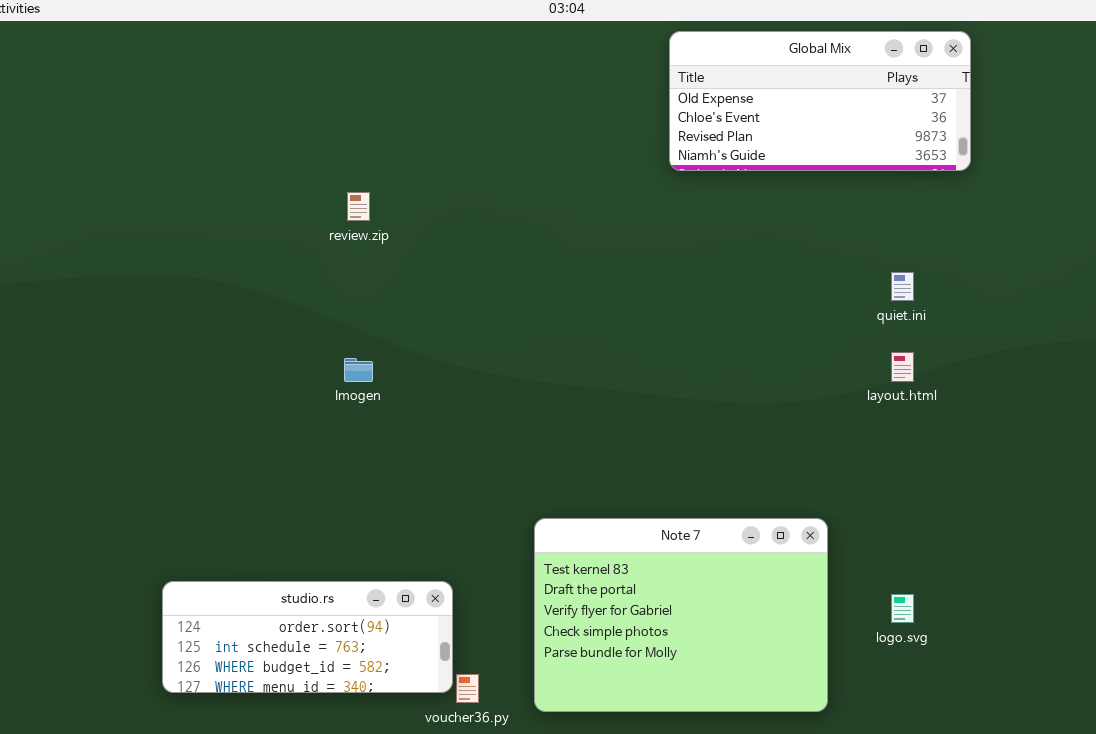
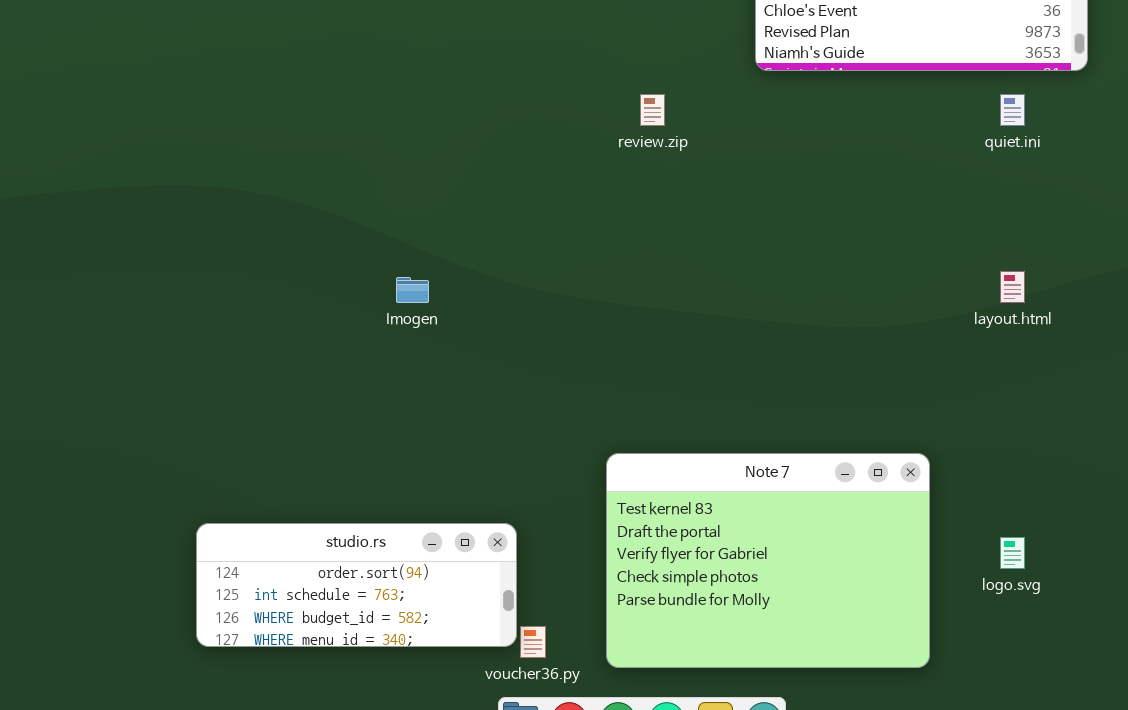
review.zip: [347,192,370,221] -> [640,94,665,126], moved
quiet.ini: [891,272,914,301] -> [1000,94,1025,126], moved

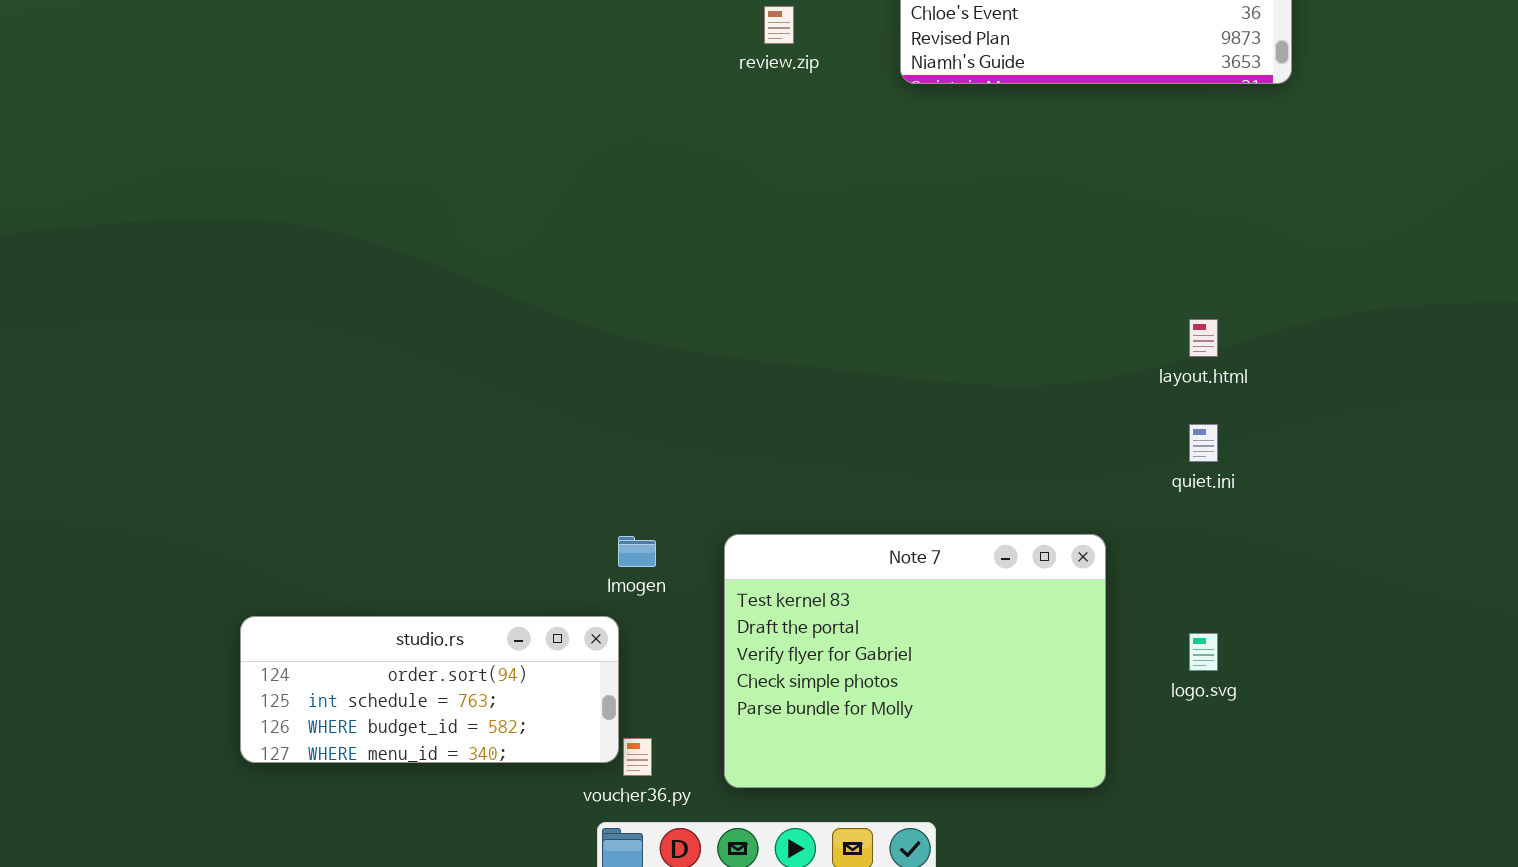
review.zip: [640,94,665,126] -> [764,6,794,44], moved
quiet.ini: [1000,94,1025,126] -> [1189,424,1218,462], moved
Imogen: [396,277,429,303] -> [618,536,656,567], moved

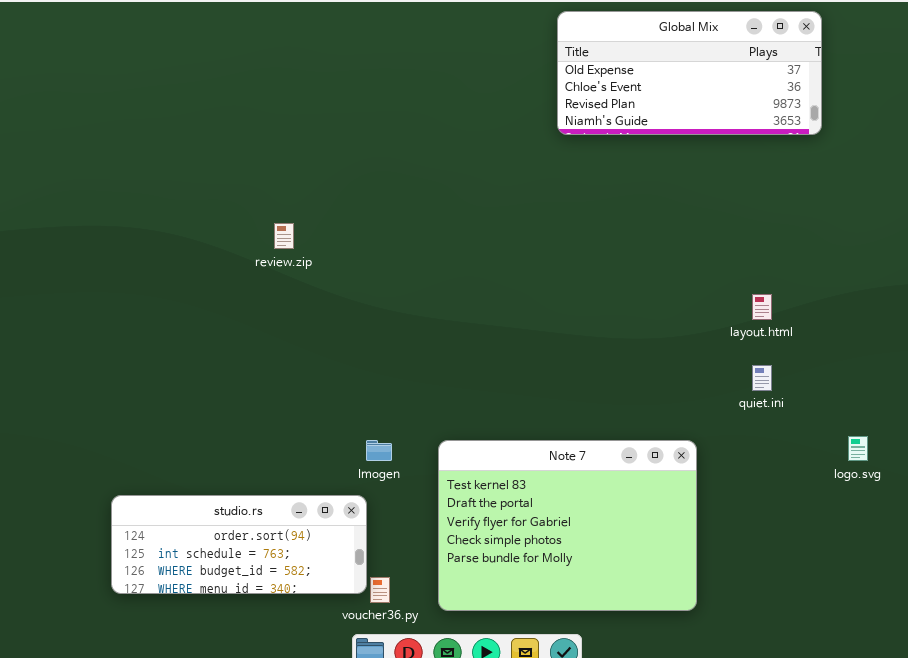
review.zip: [764,6,794,44] -> [274,223,294,249], moved
logo.svg: [1189,633,1218,671] -> [848,436,868,461], moved

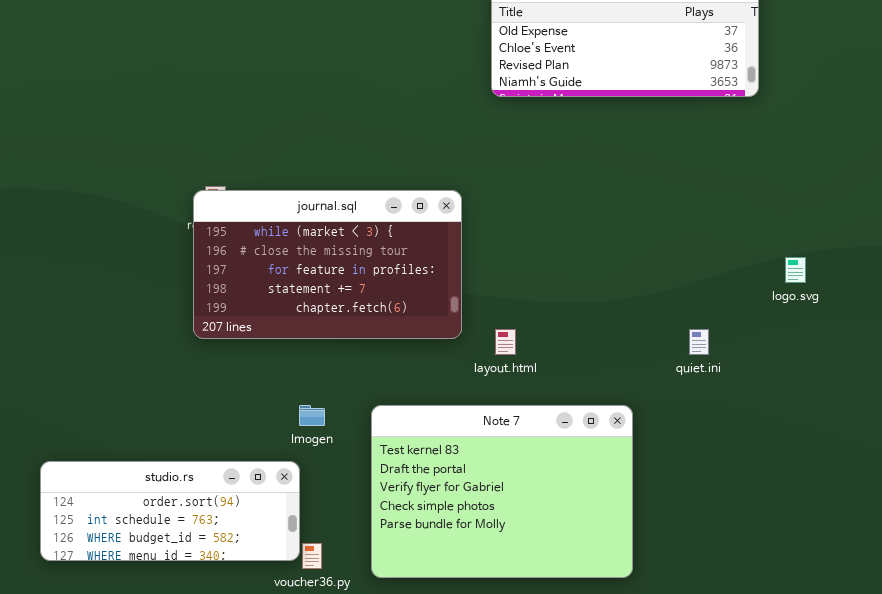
journal.sql: none -> [193,190,462,339], opened
layout.html: [752,294,772,320] -> [495,329,516,355], moved
logo.svg: [848,436,868,461] -> [785,257,806,283], moved

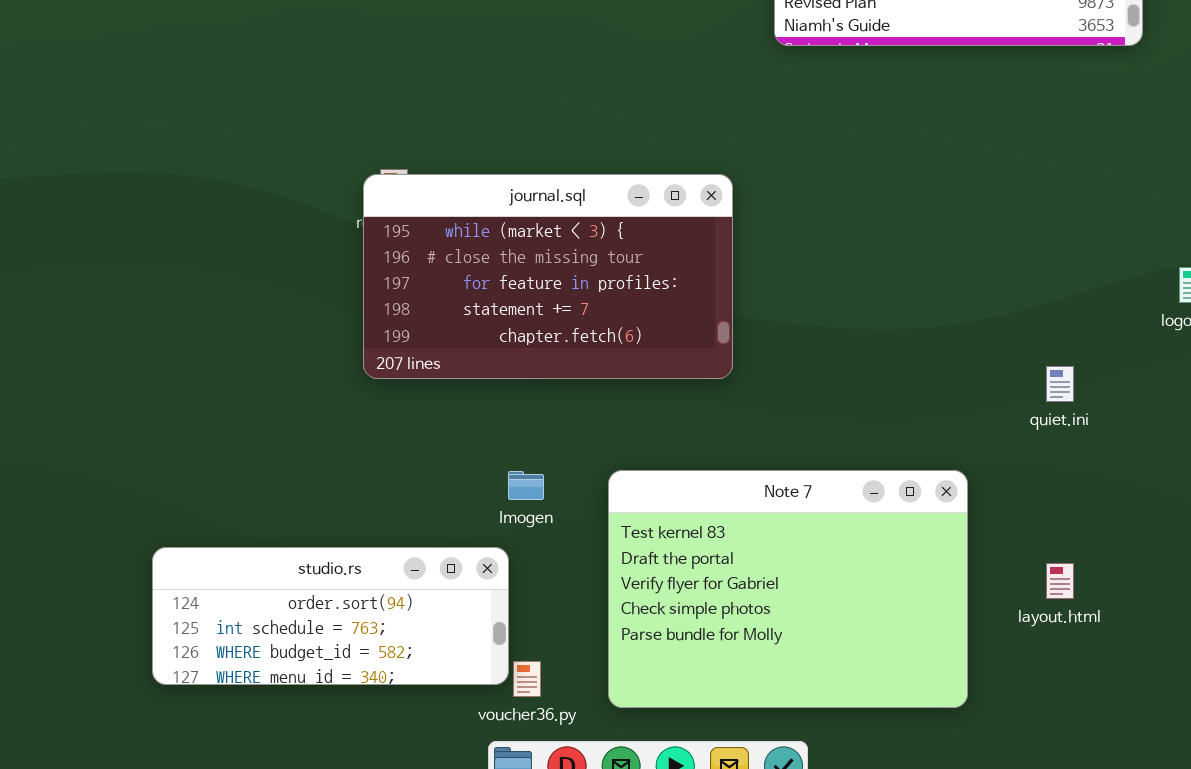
layout.html: [495,329,516,355] -> [1046,563,1074,599], moved

